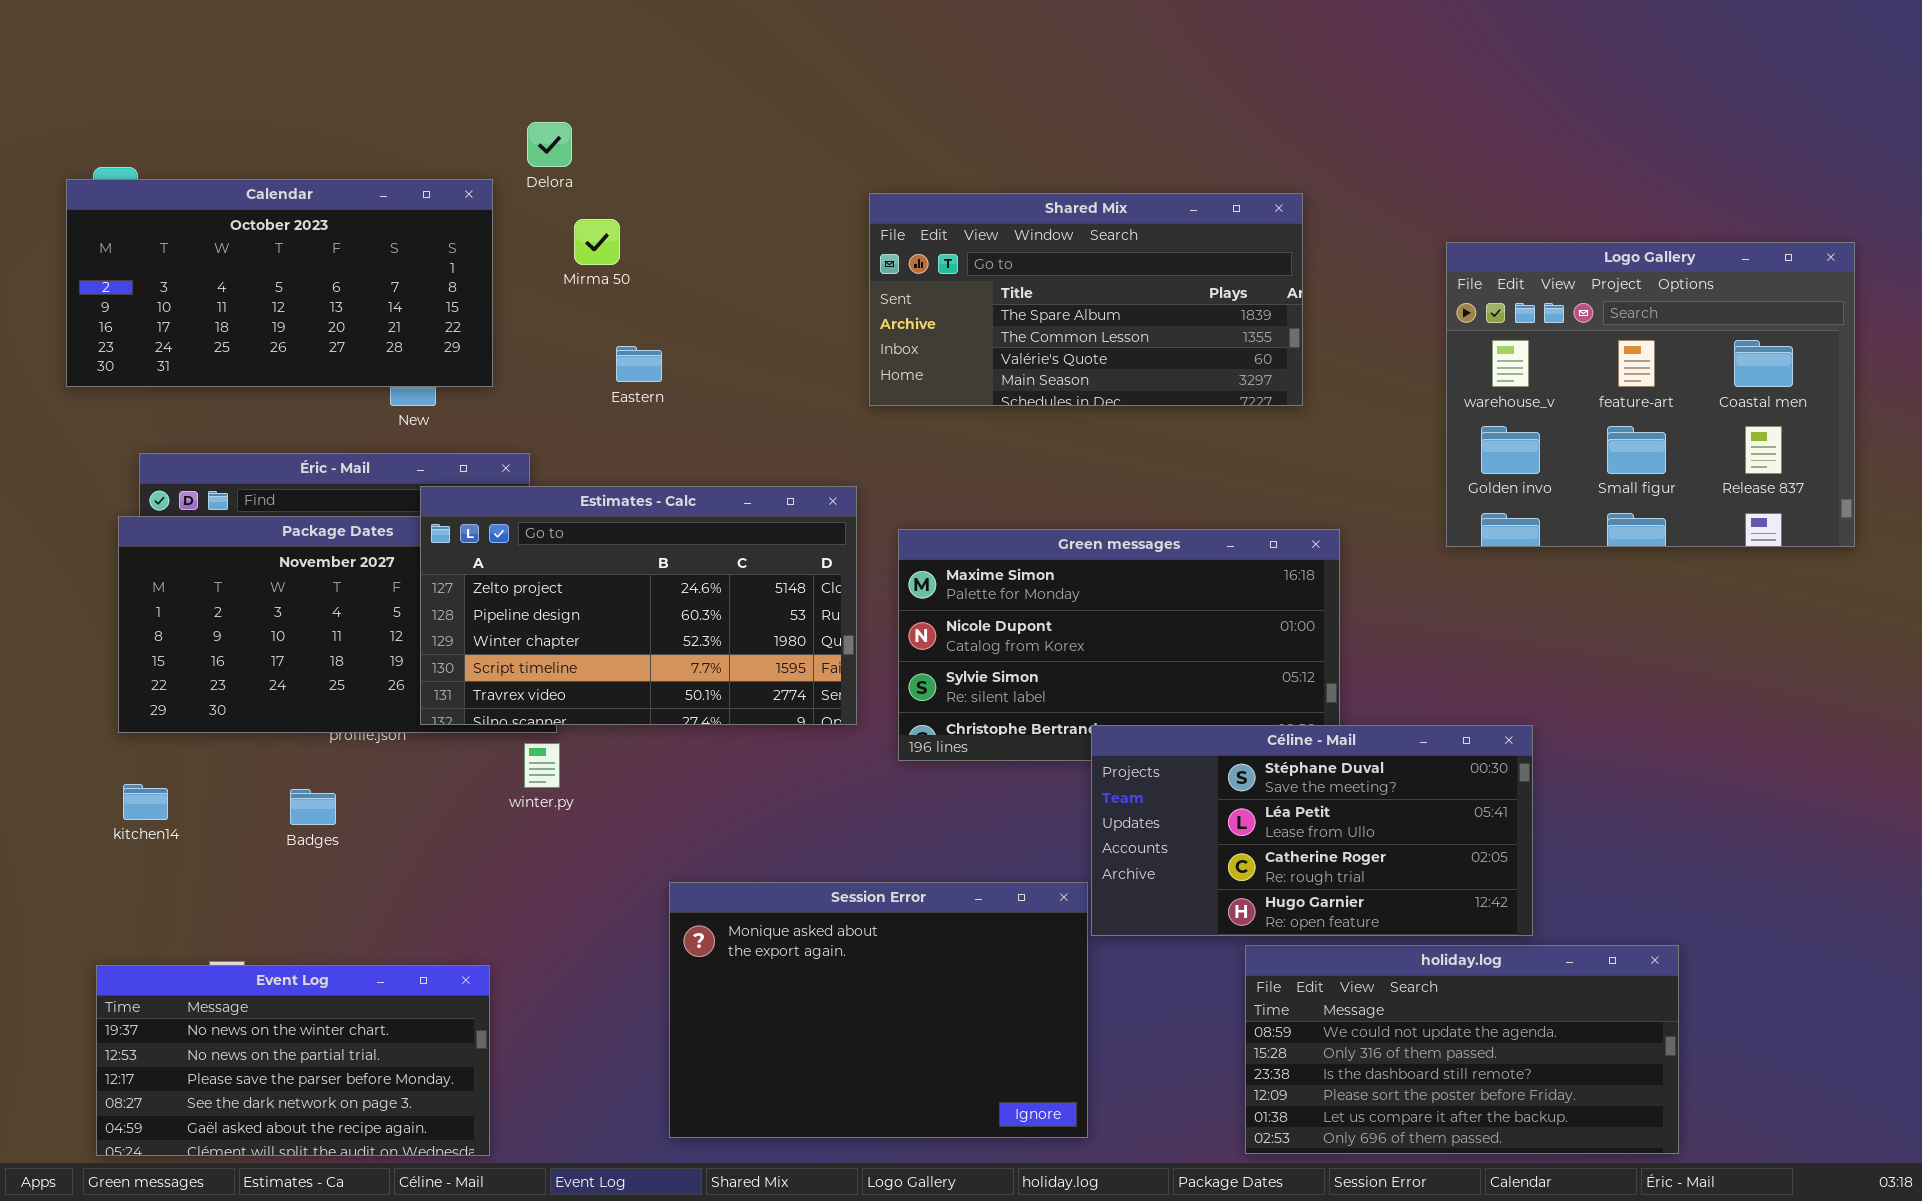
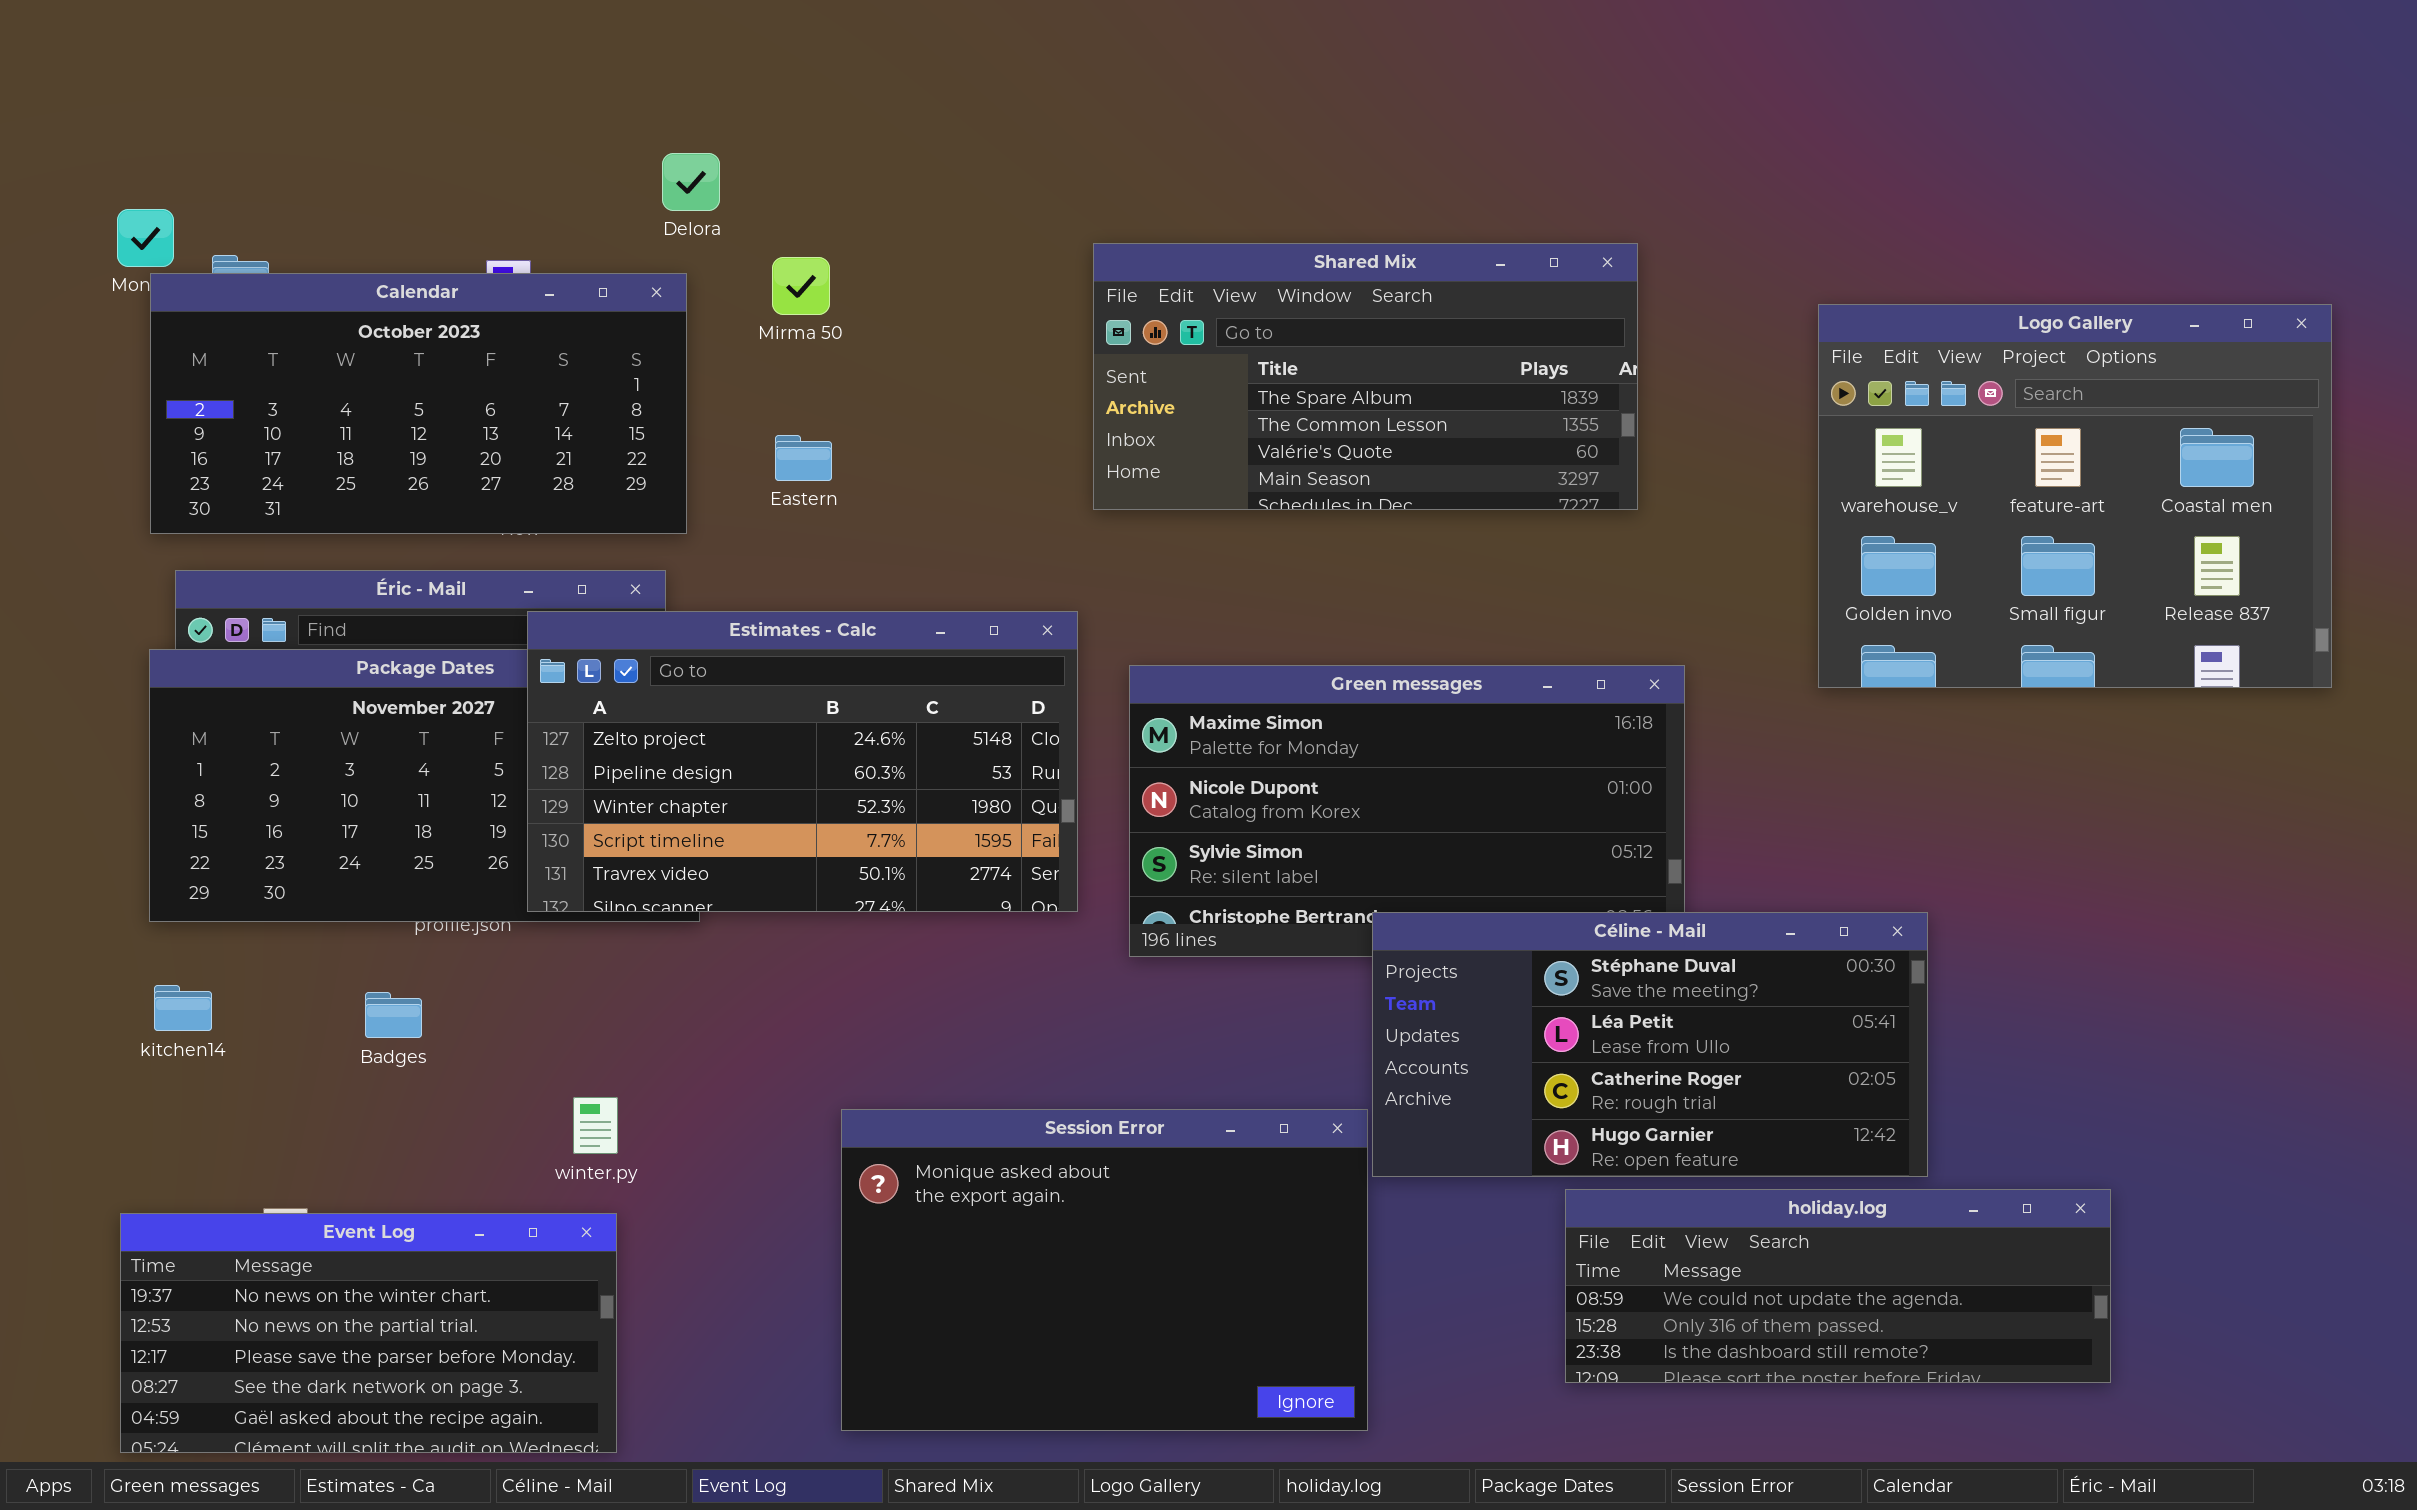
Calendar: [66,179,493,387] -> [150,273,687,534], moved
Mirma 50: [574,219,620,265] -> [772,257,830,315], moved
winter.py: [524,743,560,788] -> [573,1097,618,1154], moved
holiday.log: [1245,945,1679,1154] -> [1565,1189,2111,1383], resized

